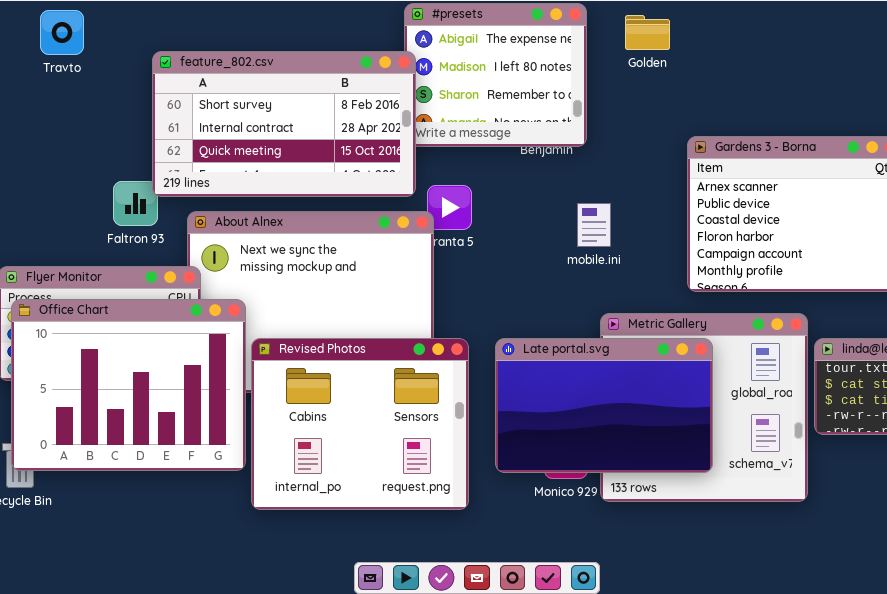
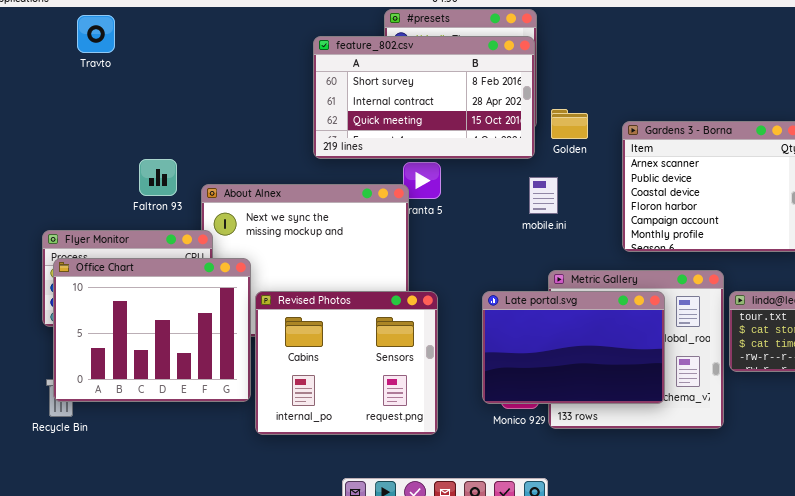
Golden: [625,15,670,50] -> [551,109,588,139], moved
feature_802.csv: [152,51,416,197] -> [313,36,535,159], moved
Late portal.svg: [495,338,713,473] -> [482,291,665,404], moved

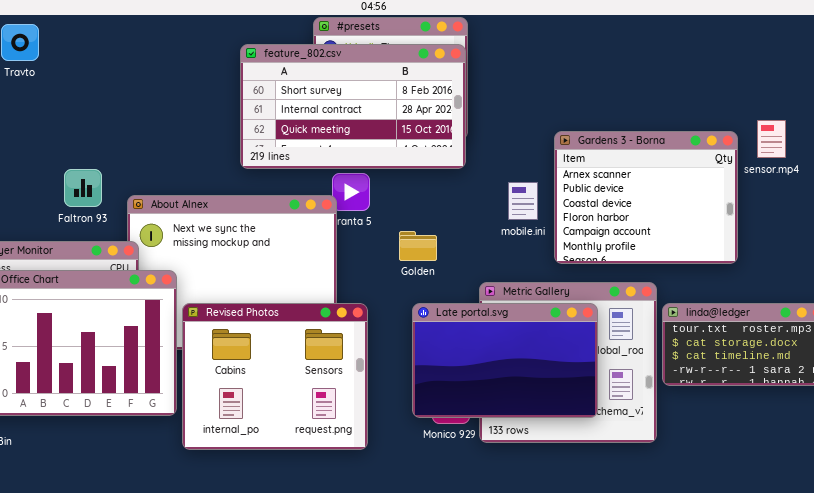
Golden: [551,109,588,139] -> [399,231,437,261], moved
mobile.ini: [529,177,558,214] -> [508,182,538,220], moved

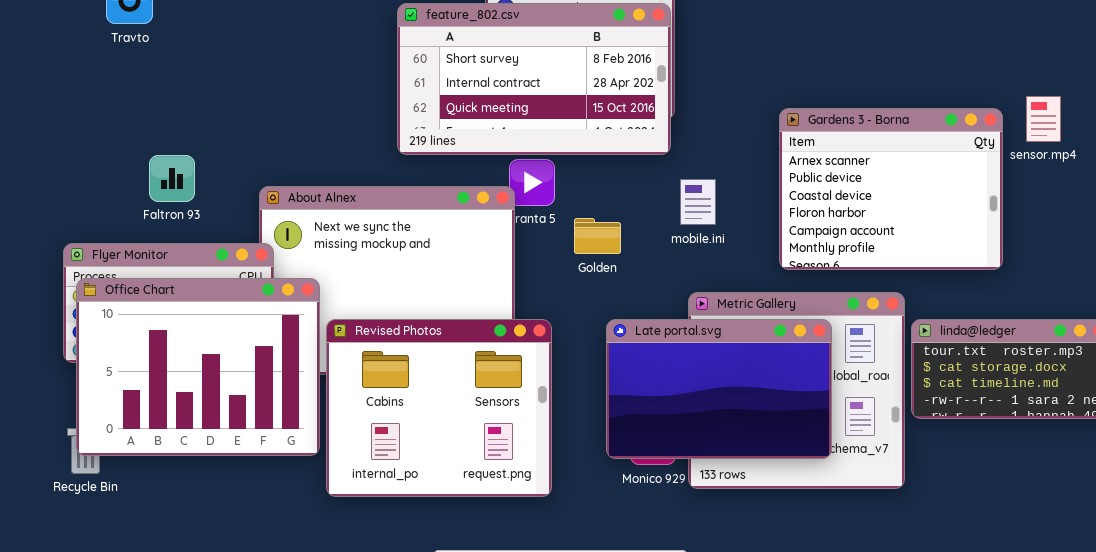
Faltron 93: [64,169,102,207] -> [149,155,195,202], moved
mobile.ini: [508,182,538,220] -> [680,179,716,225], moved
Golden: [399,231,437,261] -> [574,218,621,254], moved

